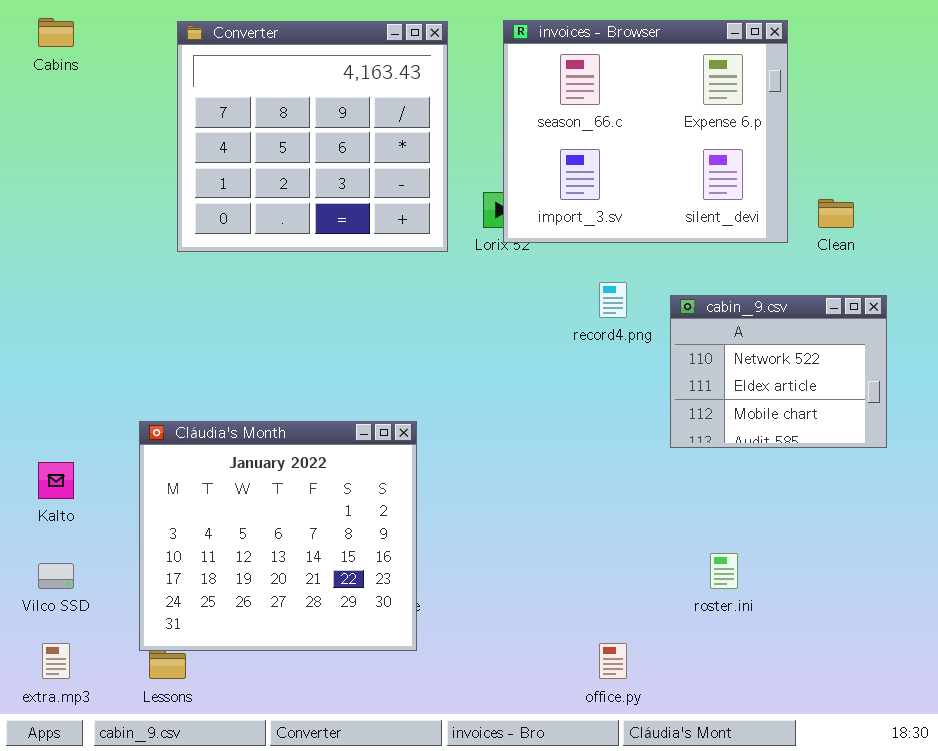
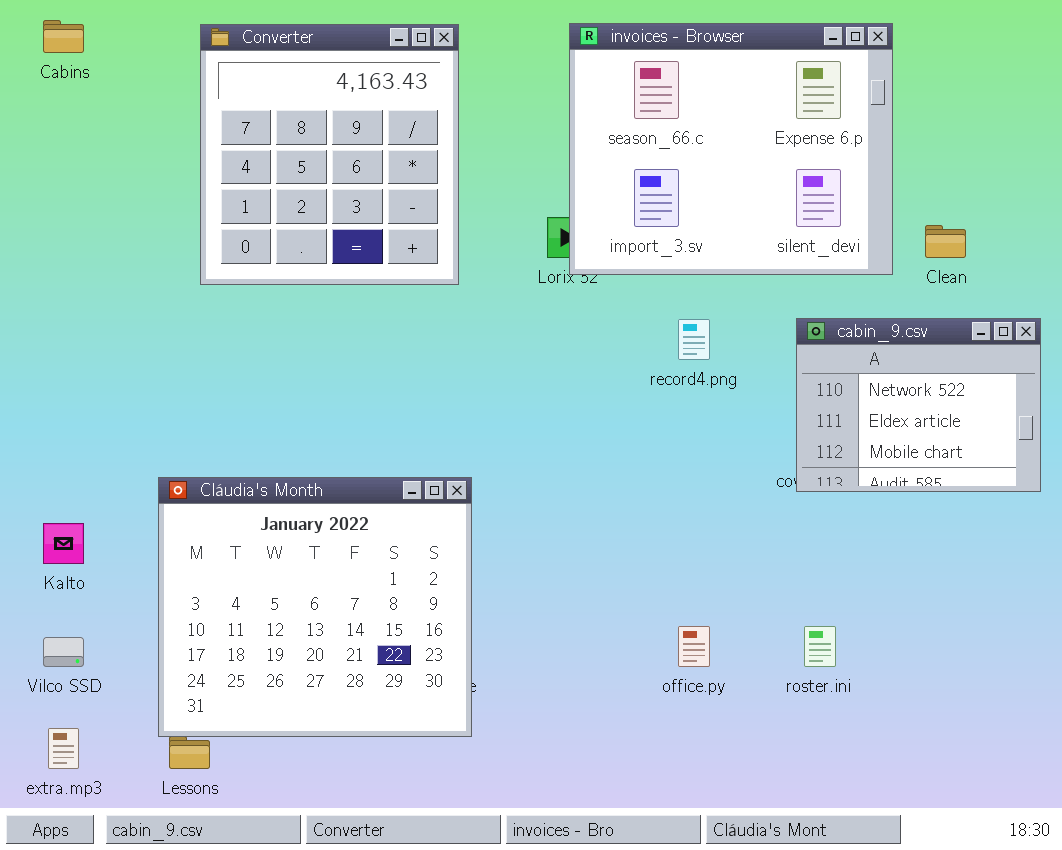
Converter: [177,21,448,252] -> [200,24,459,285], resized
cabin_9.csv: [670,295,887,448] -> [796,318,1041,492], moved
office.py: [599,643,627,679] -> [678,626,710,667], moved

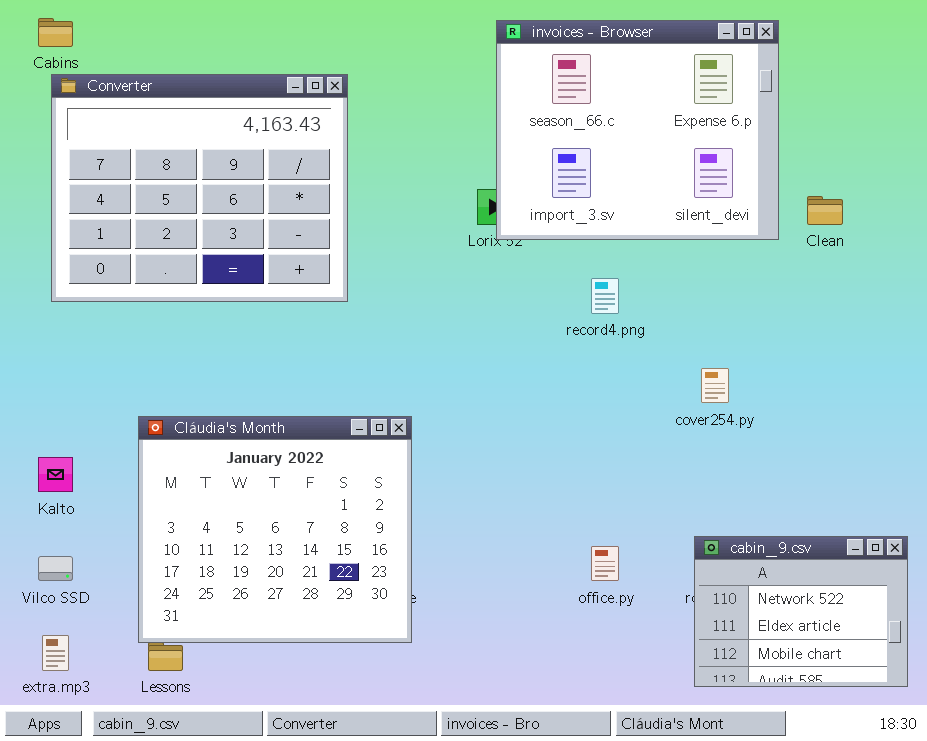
Converter: [200,24,459,285] -> [51,74,348,302], moved, resized
cabin_9.csv: [796,318,1041,492] -> [694,536,908,687], moved

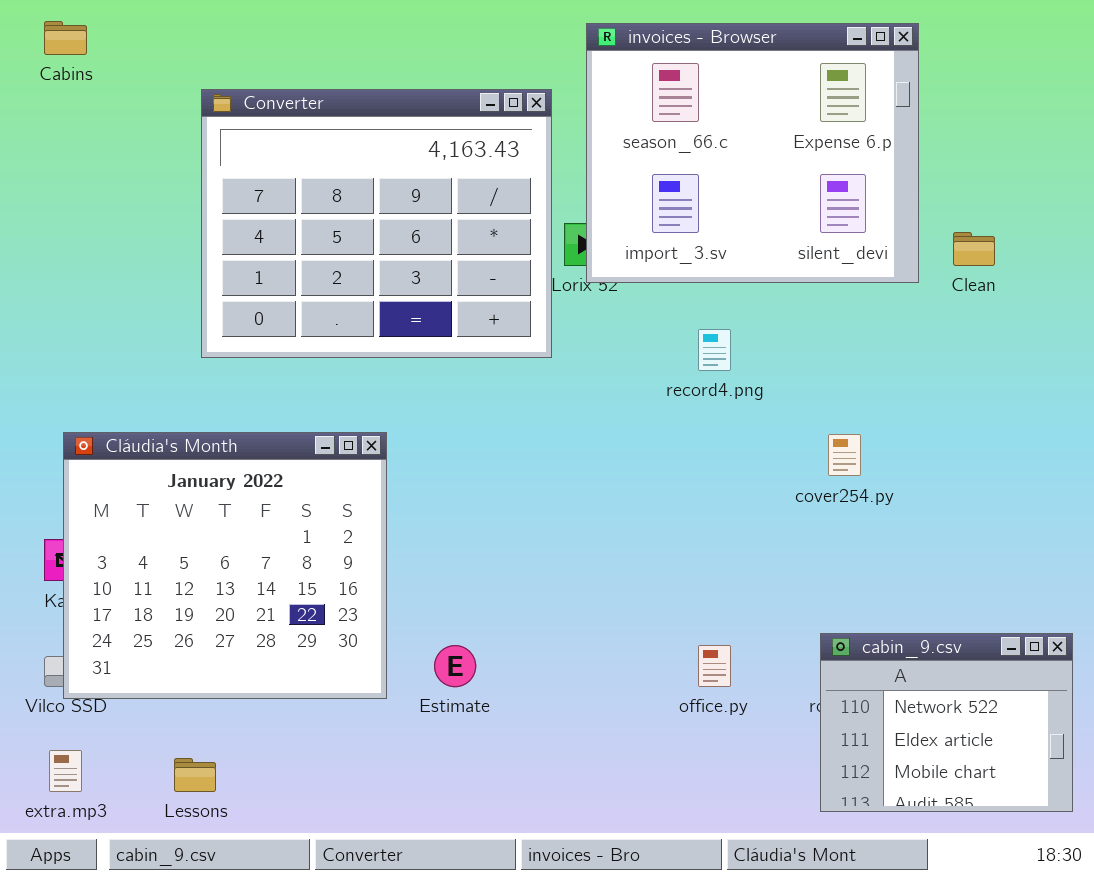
Converter: [51,74,348,302] -> [201,89,552,358], moved
Cláudia's Month: [138,416,412,643] -> [63,432,387,699], moved

